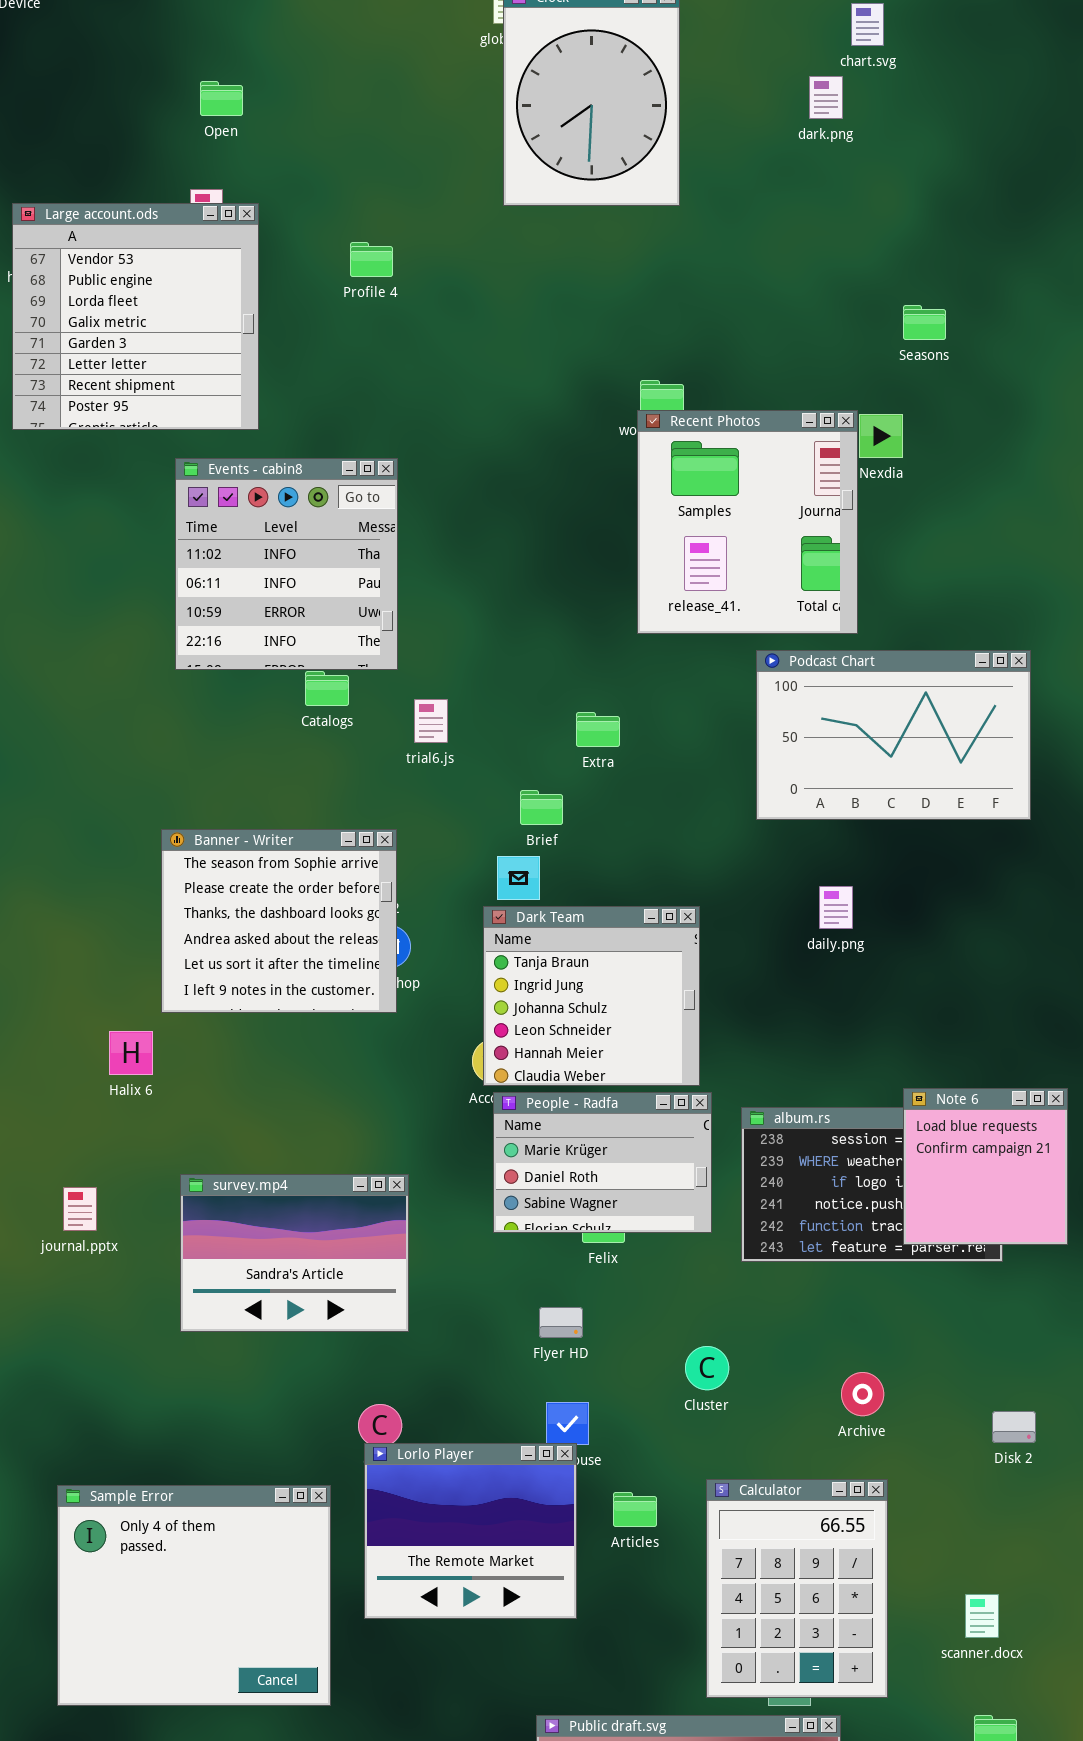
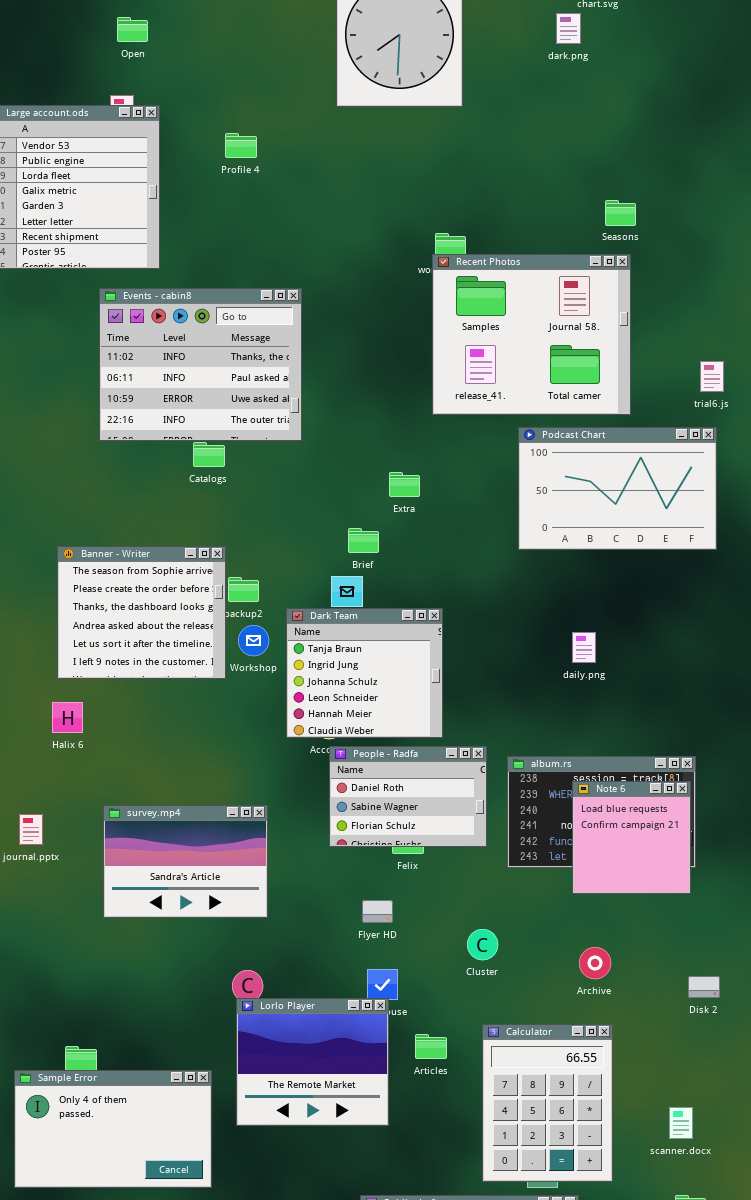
Seasons: [903,305,946,340] -> [605,200,636,226], moved
Recent Photos: [637,410,858,634] -> [432,254,631,415], resized
Events - cabin8: [175,458,398,670] -> [99,288,302,441], resized
trial6.js: [414,699,448,743] -> [700,361,724,392], moved
Banner - Writer: [161,829,397,1013] -> [57,546,226,679], moved
daily.png: [819,886,853,929] -> [572,632,596,663], moved
Dark Team: [483,906,700,1086] -> [286,608,443,738], moved
Note 6: [903,1088,1068,1245] -> [572,781,691,894], moved
People - Radfa: [493,1092,712,1233] -> [329,746,487,847], scrolled down 1 row
Sample Error: [57,1485,331,1706] -> [14,1070,212,1188], resized

